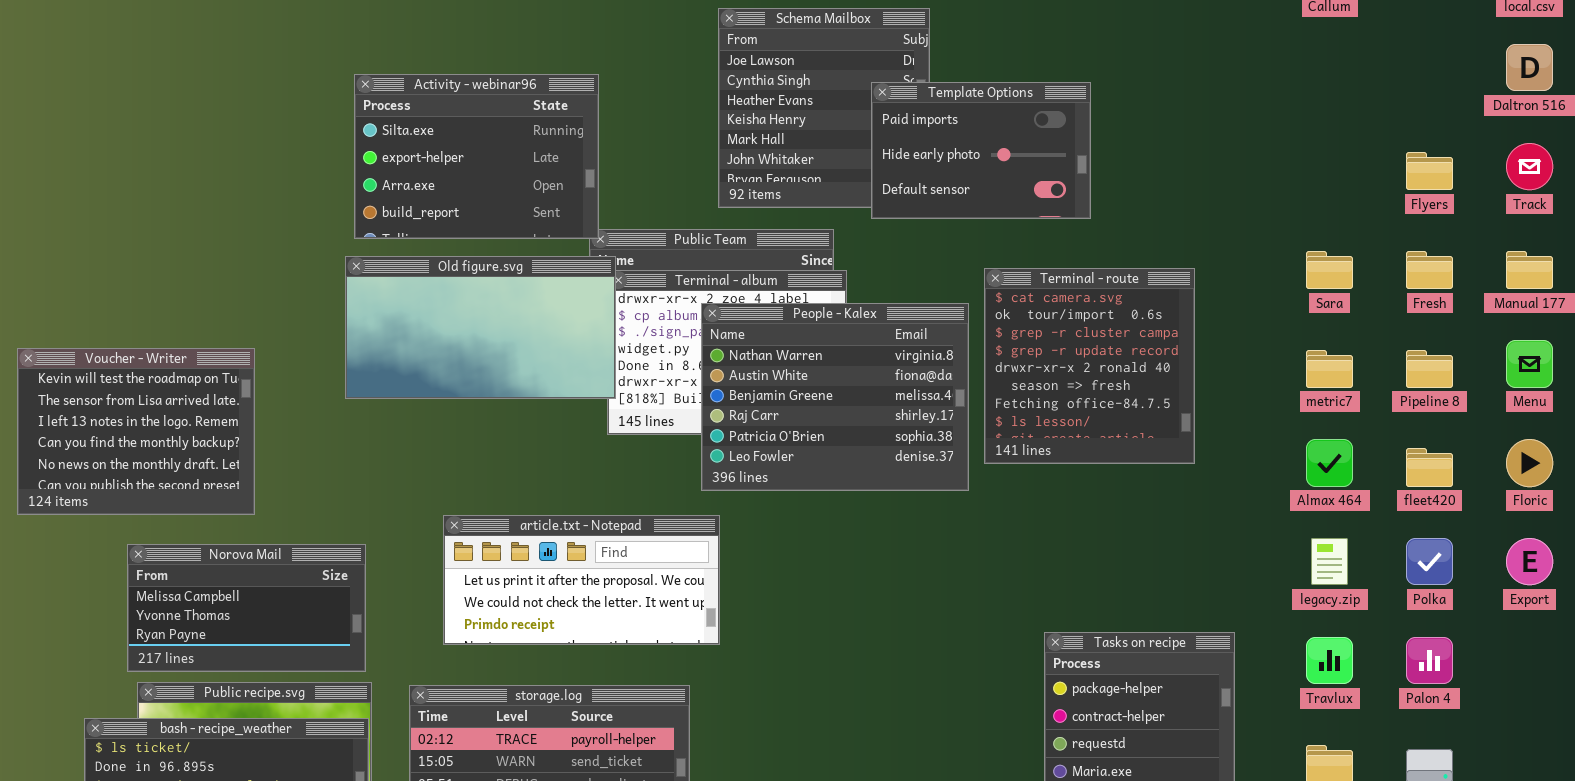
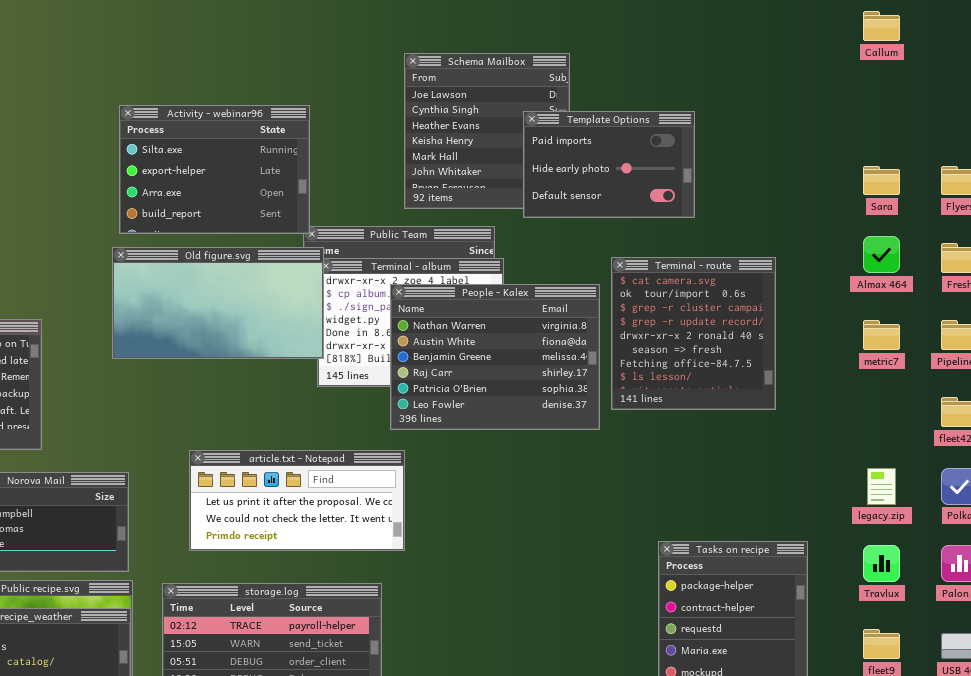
Sara: [1306,251,1353,289] -> [863,166,900,195], moved
Almax 464: [1306,439,1353,487] -> [863,236,900,273], moved

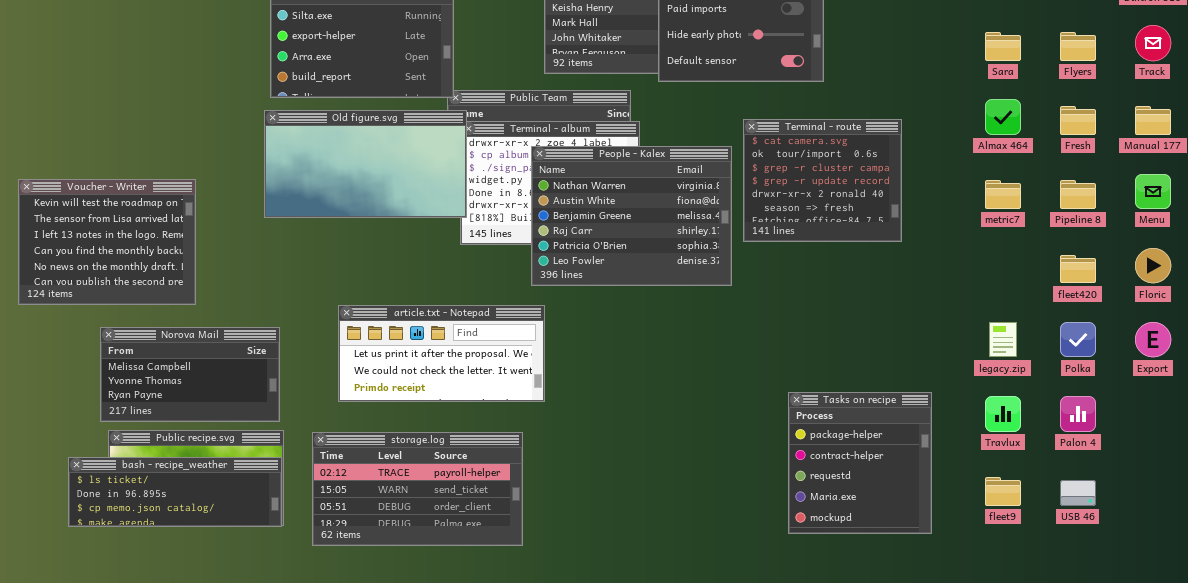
Terminal - route: [611,257,776,410] -> [743,119,902,242], resized

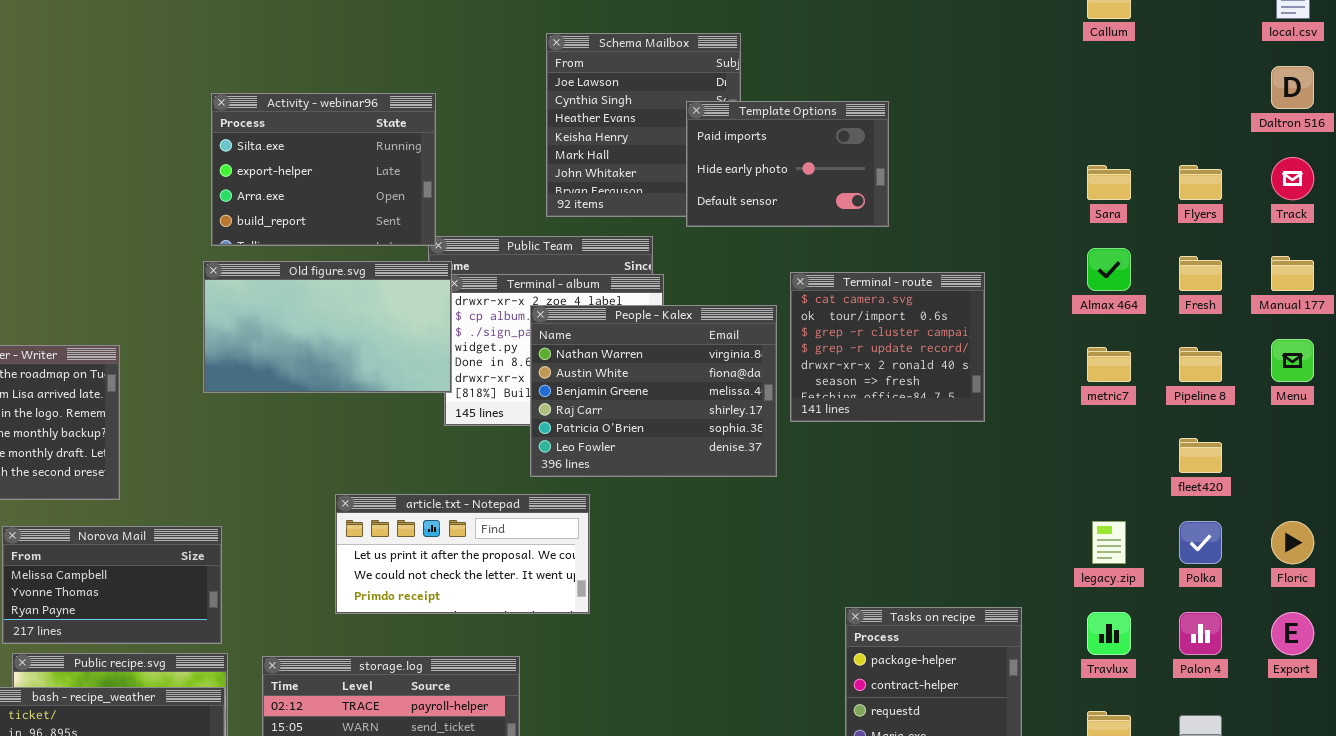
Floric: [1135,248,1171,283] -> [1271,521,1314,564], moved
article.txt - Notepad: [338,305,545,402] -> [335,494,590,614], moved
Export: [1135,322,1171,357] -> [1271,612,1314,655], moved

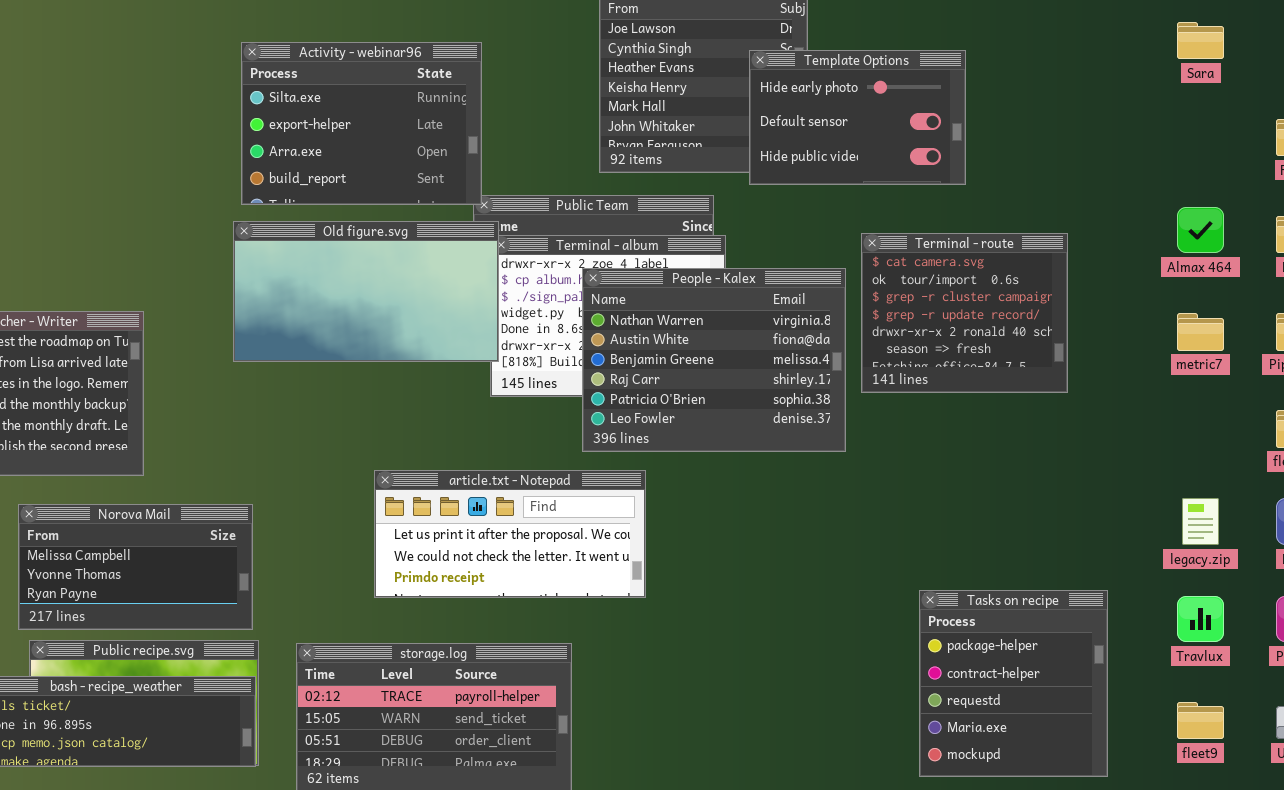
Template Options: [686,101,889,227] -> [749,50,966,185], scrolled down 1 row
Sara: [1087,165,1131,200] -> [1177,22,1224,59], moved

